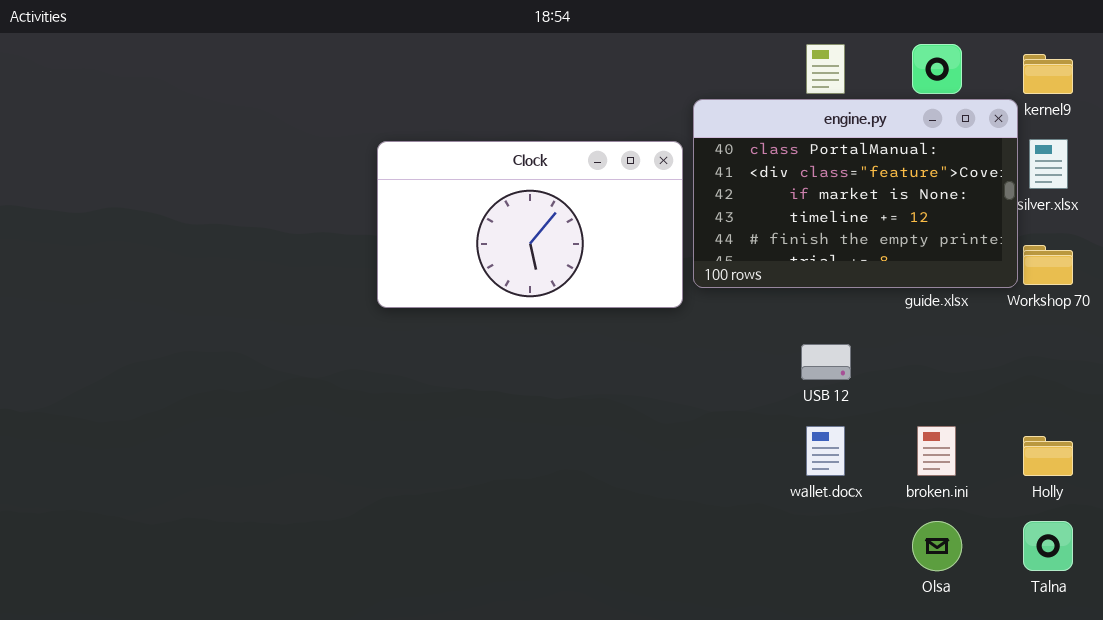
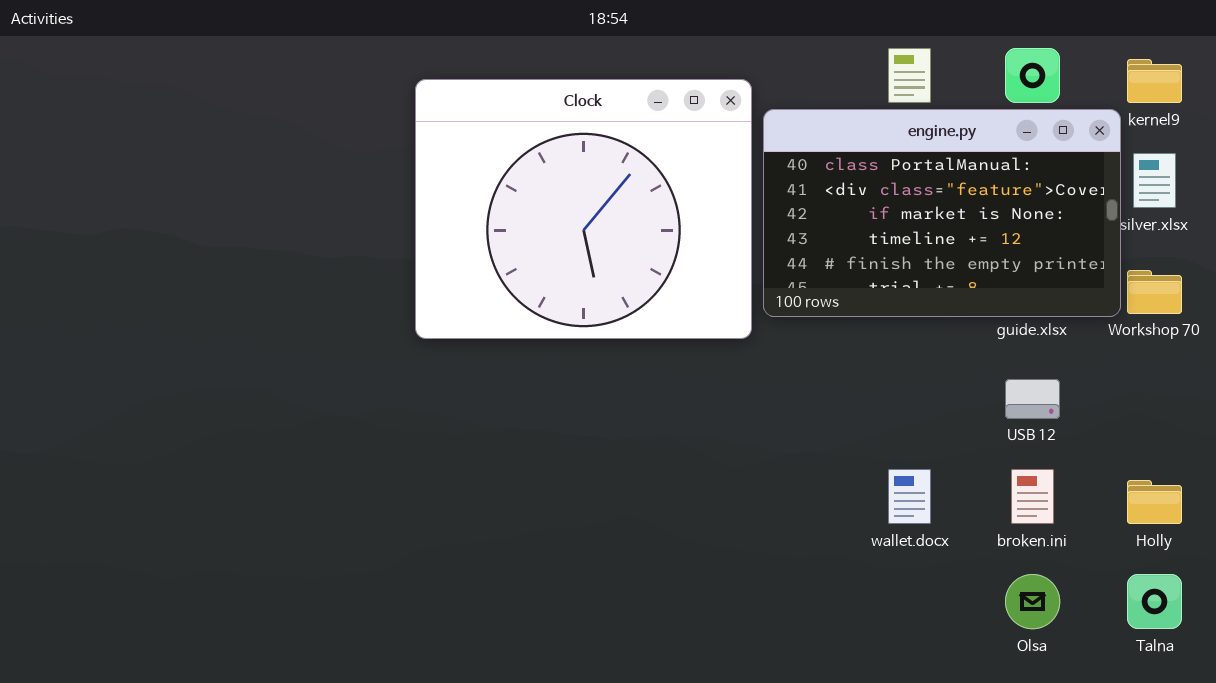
Clock: [377,141,683,308] -> [415,79,752,339], resized
USB 12: [801,344,851,380] -> [1005,379,1060,419], moved

